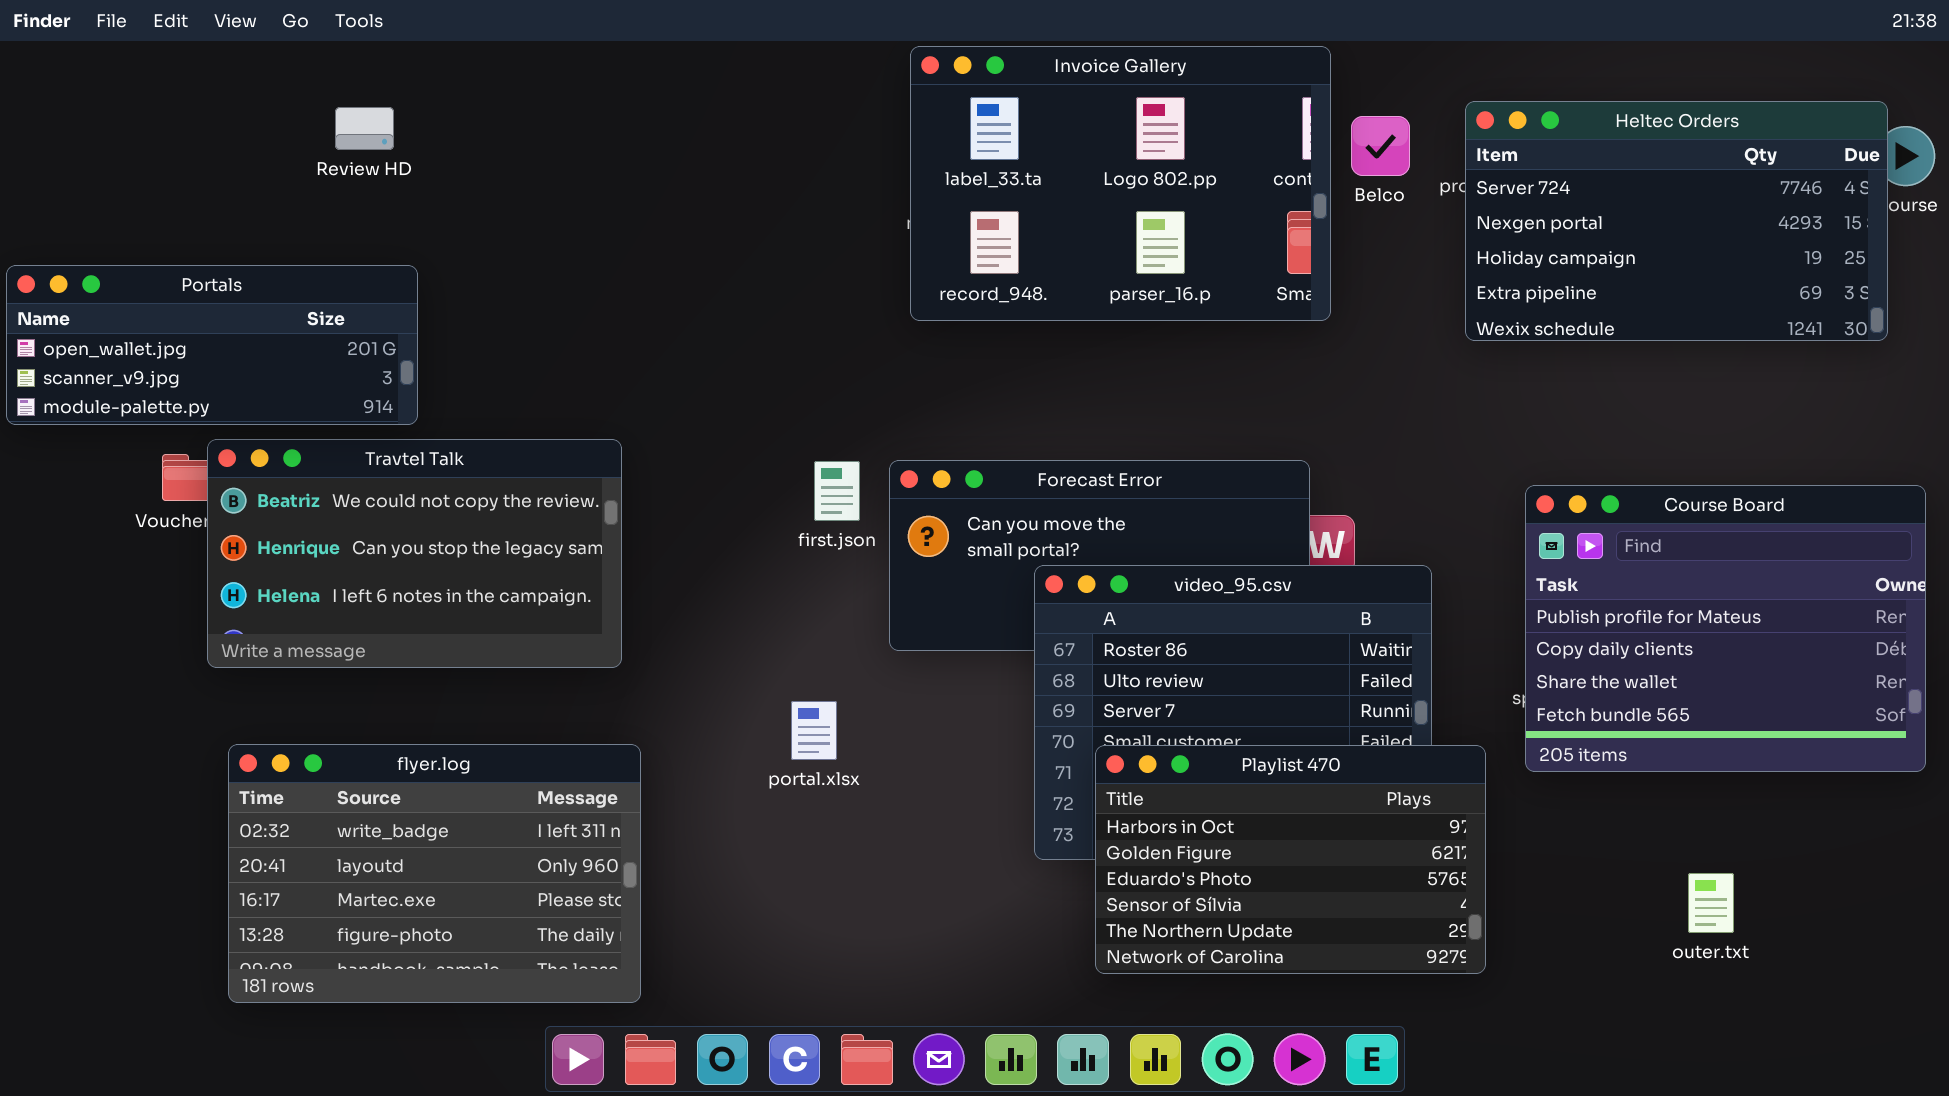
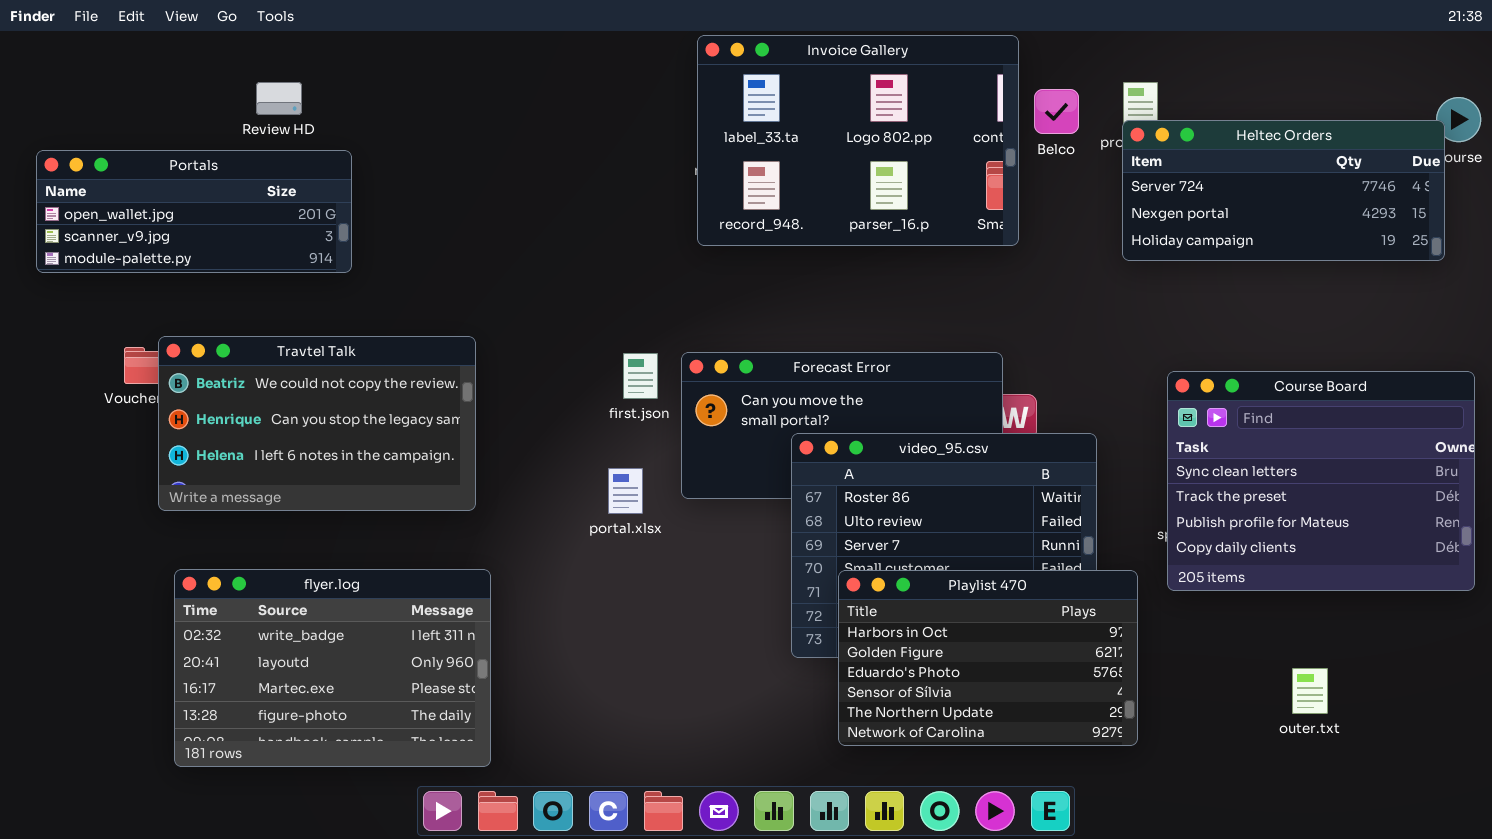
Heltec Orders: [1465,101,1888,341] -> [1122,120,1445,261], resized
Portals: [6,265,418,425] -> [36,150,352,273], moved
Course Board: [1525,485,1926,772] -> [1167,371,1475,591], scrolled up 2 rows
portal.xlsx: [791,701,837,760] -> [608,468,643,514], moved

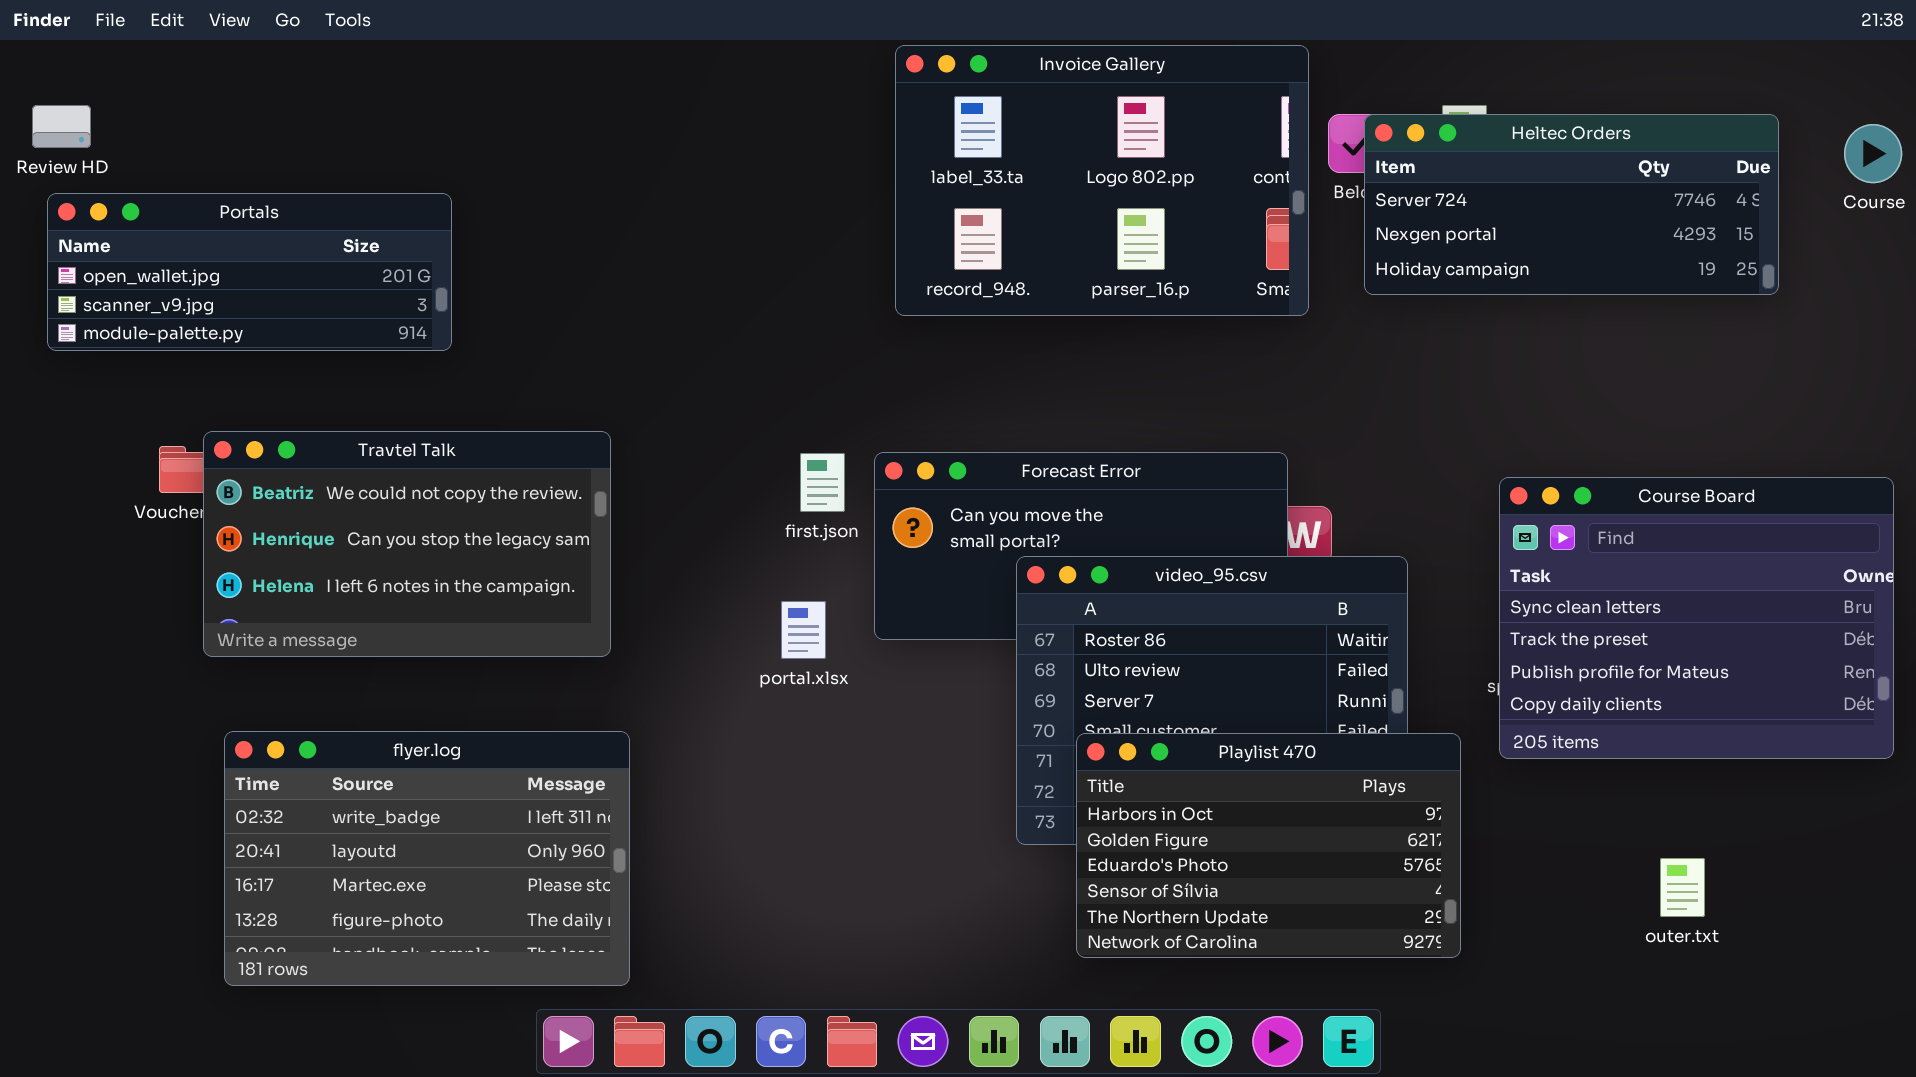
Review HD: [256,82,302,115] -> [32,105,91,148], moved
Heltec Orders: [1122,120,1445,261] -> [1364,114,1779,295], moved

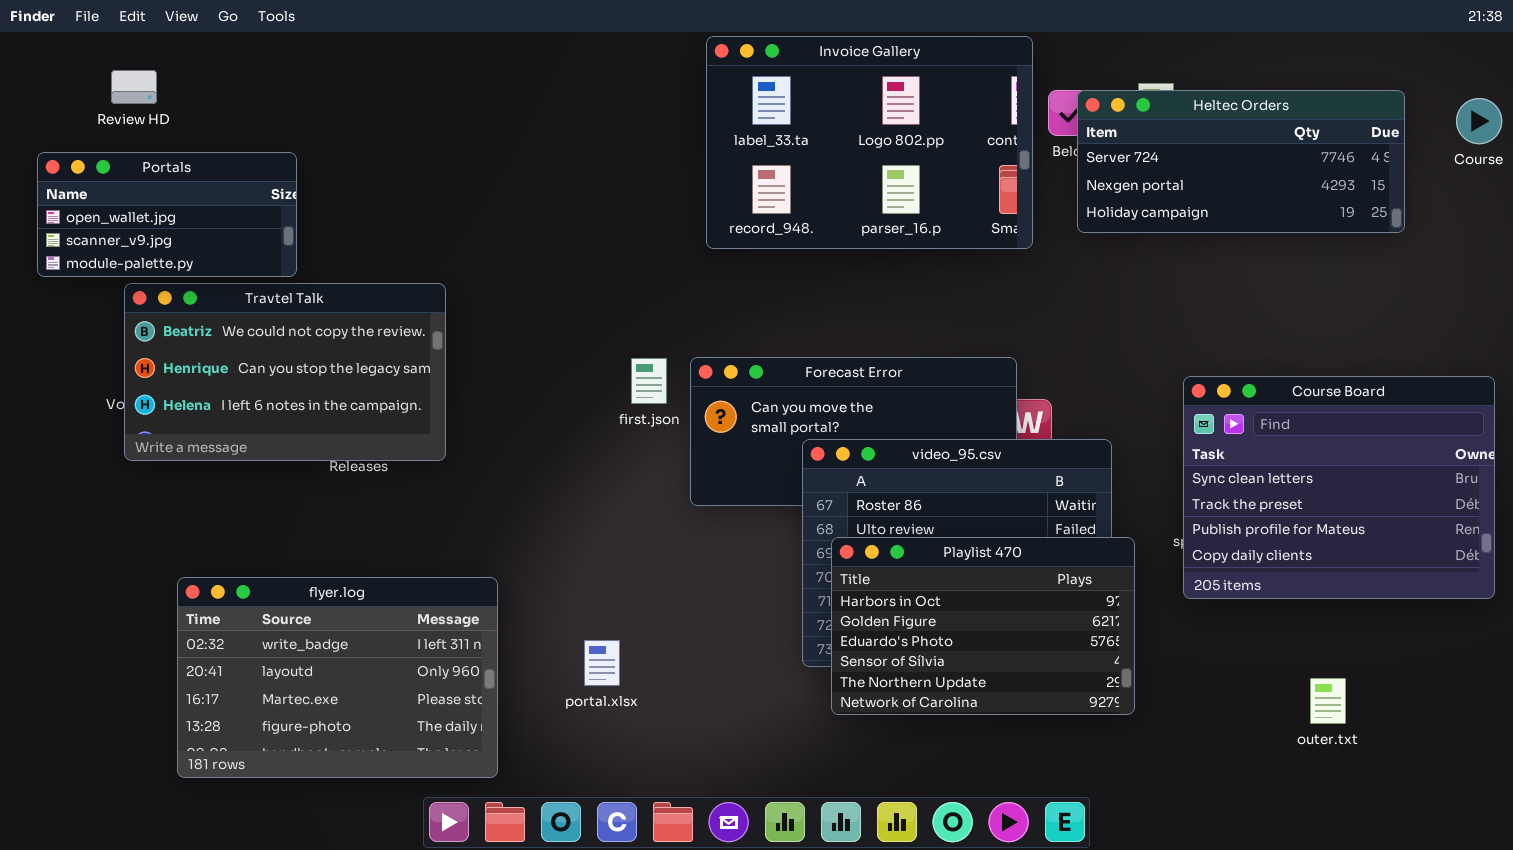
Review HD: [32,105,91,148] -> [111,70,157,104], moved
Portals: [47,193,452,351] -> [37,152,297,277], resized
Travtel Talk: [203,431,611,657] -> [124,283,446,461], moved
portal.xlsx: [781,601,826,659] -> [584,640,620,686], moved
Playlist 470: [1076,733,1461,958] -> [831,537,1135,715], moved

